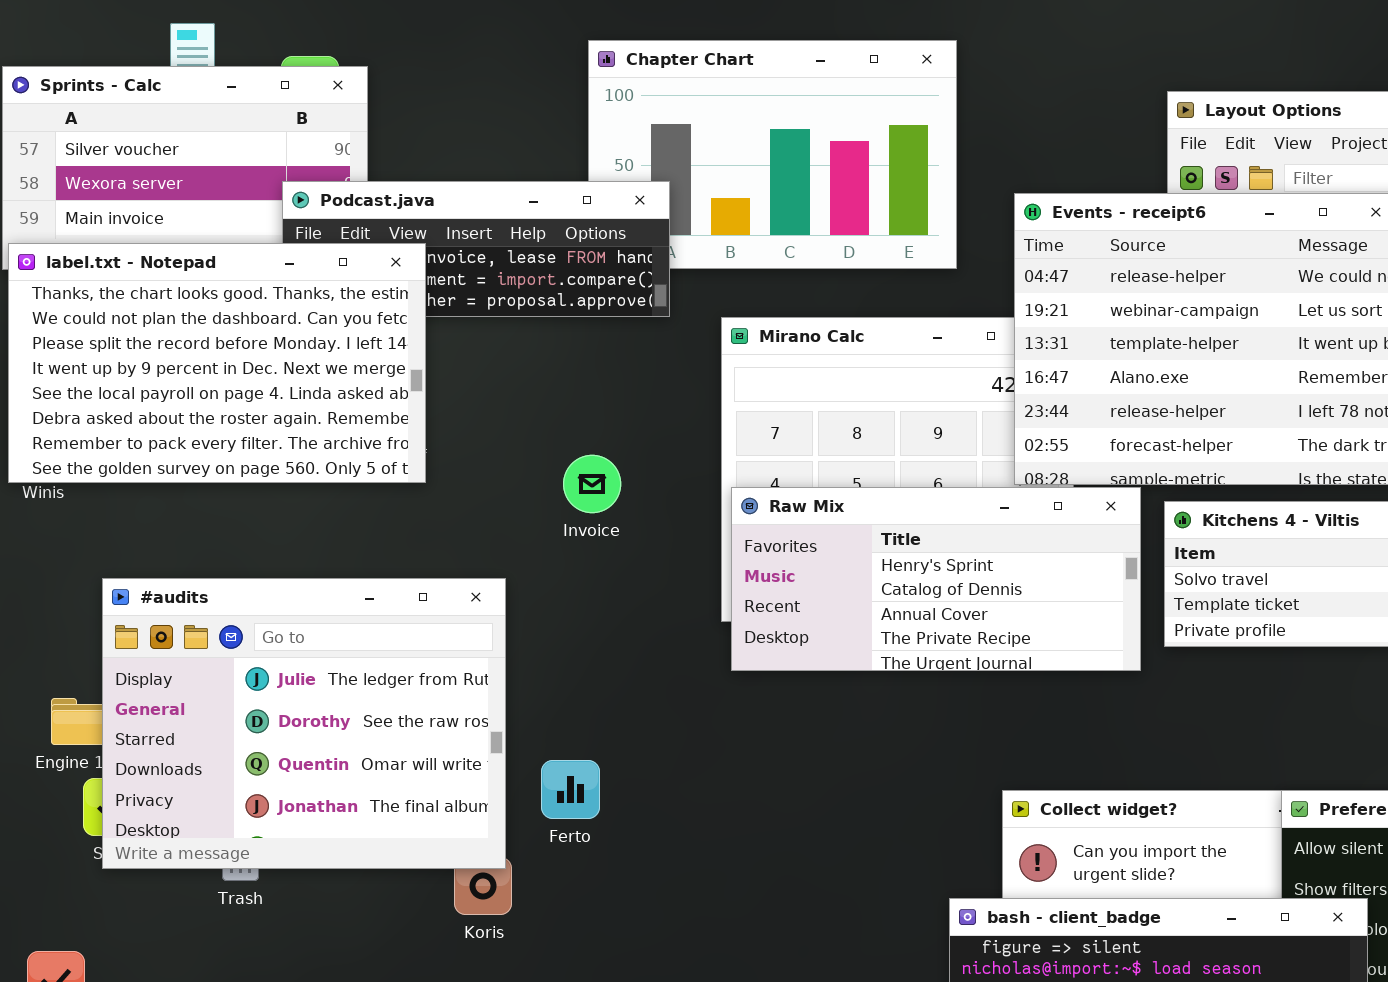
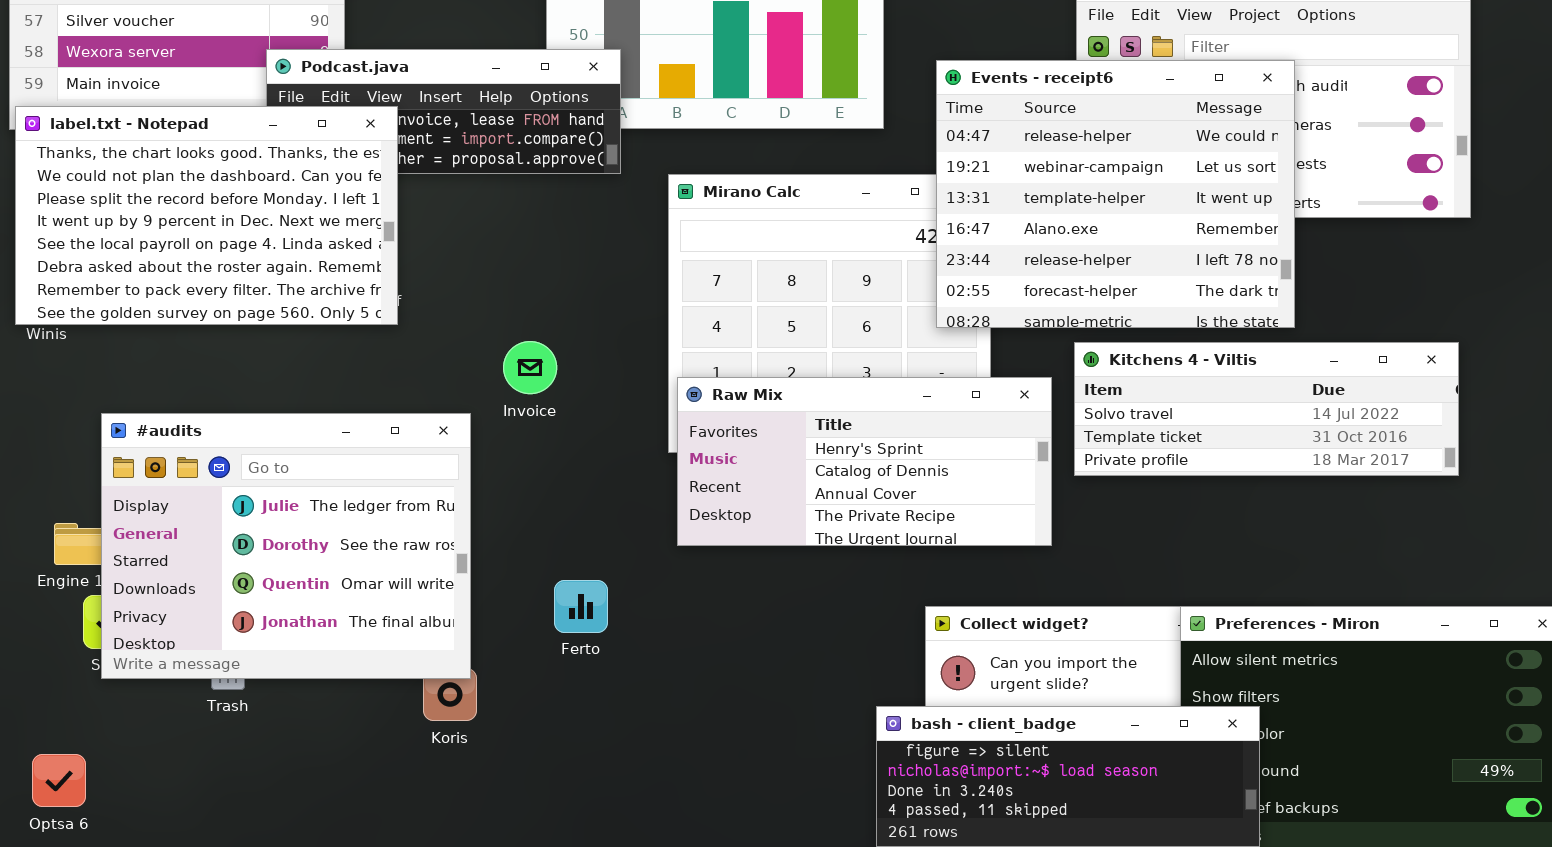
Invoice: [563,455,621,513] -> [503,341,557,394], moved
Raw Mix: [731,487,1141,671] -> [677,377,1052,546], moved
Ferto: [541,760,600,819] -> [554,580,608,633], moved

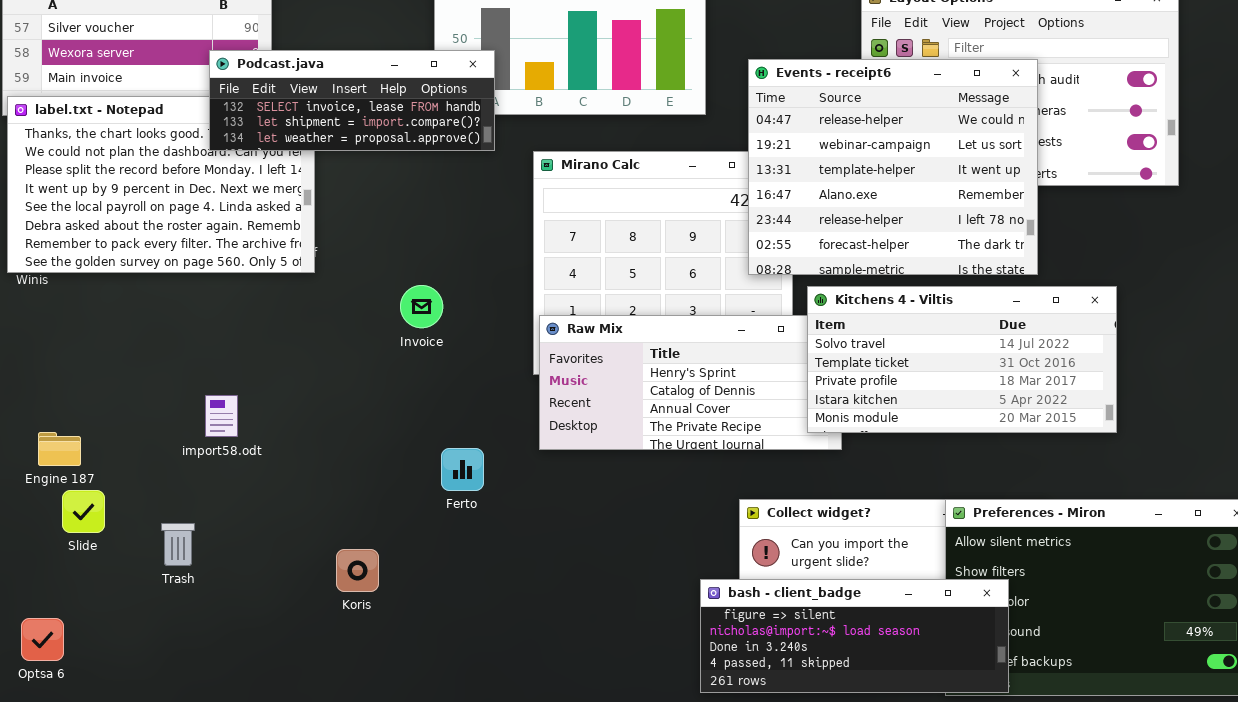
Podcast.java: [266,49,621,174] -> [209,50,495,151], raised
Kitchens 4 - Viltis: [1074,342,1459,476] -> [807,286,1117,433], moved, resized
#audits: [101,413,471,679] -> none, closed
Ferto: [554,580,608,633] -> [441,448,484,491], moved

